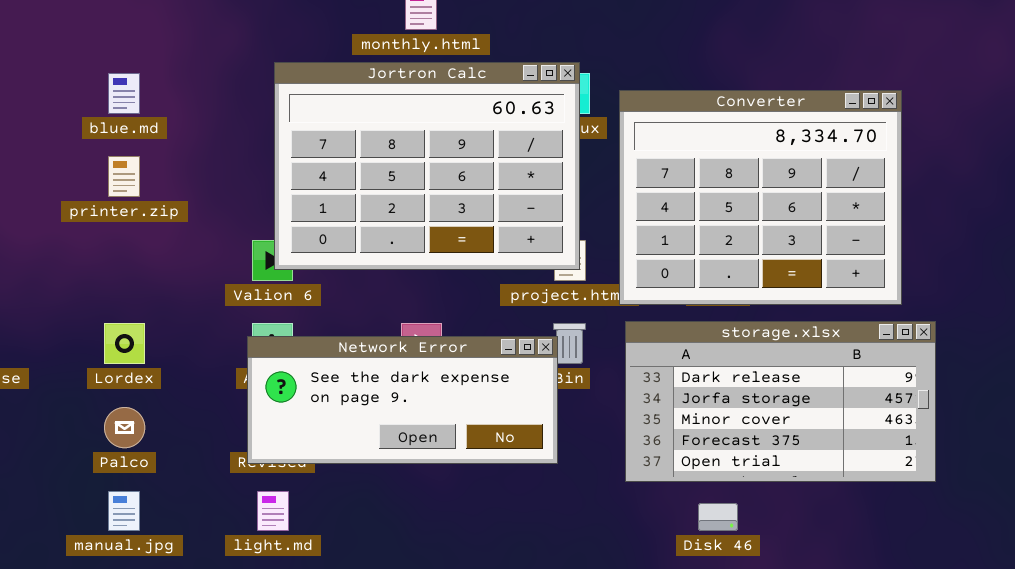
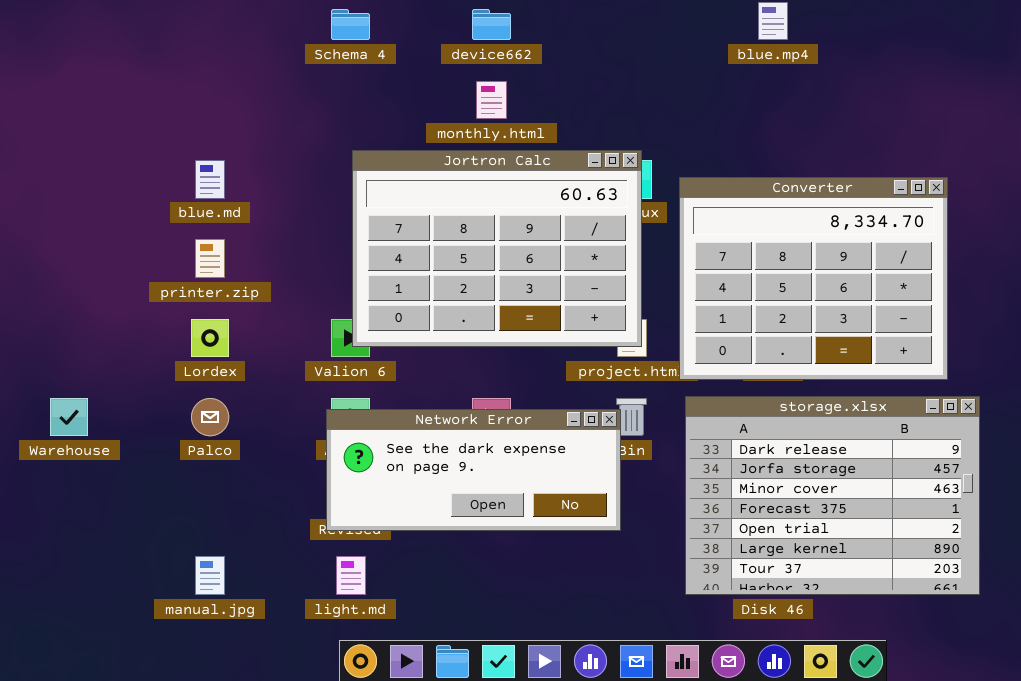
storage.xlsx: [625,321,936,482] -> [685,396,980,595], resized
Lordex: [104,323,145,364] -> [191,319,229,357], moved
Palco: [104,407,145,448] -> [191,398,229,436], moved

